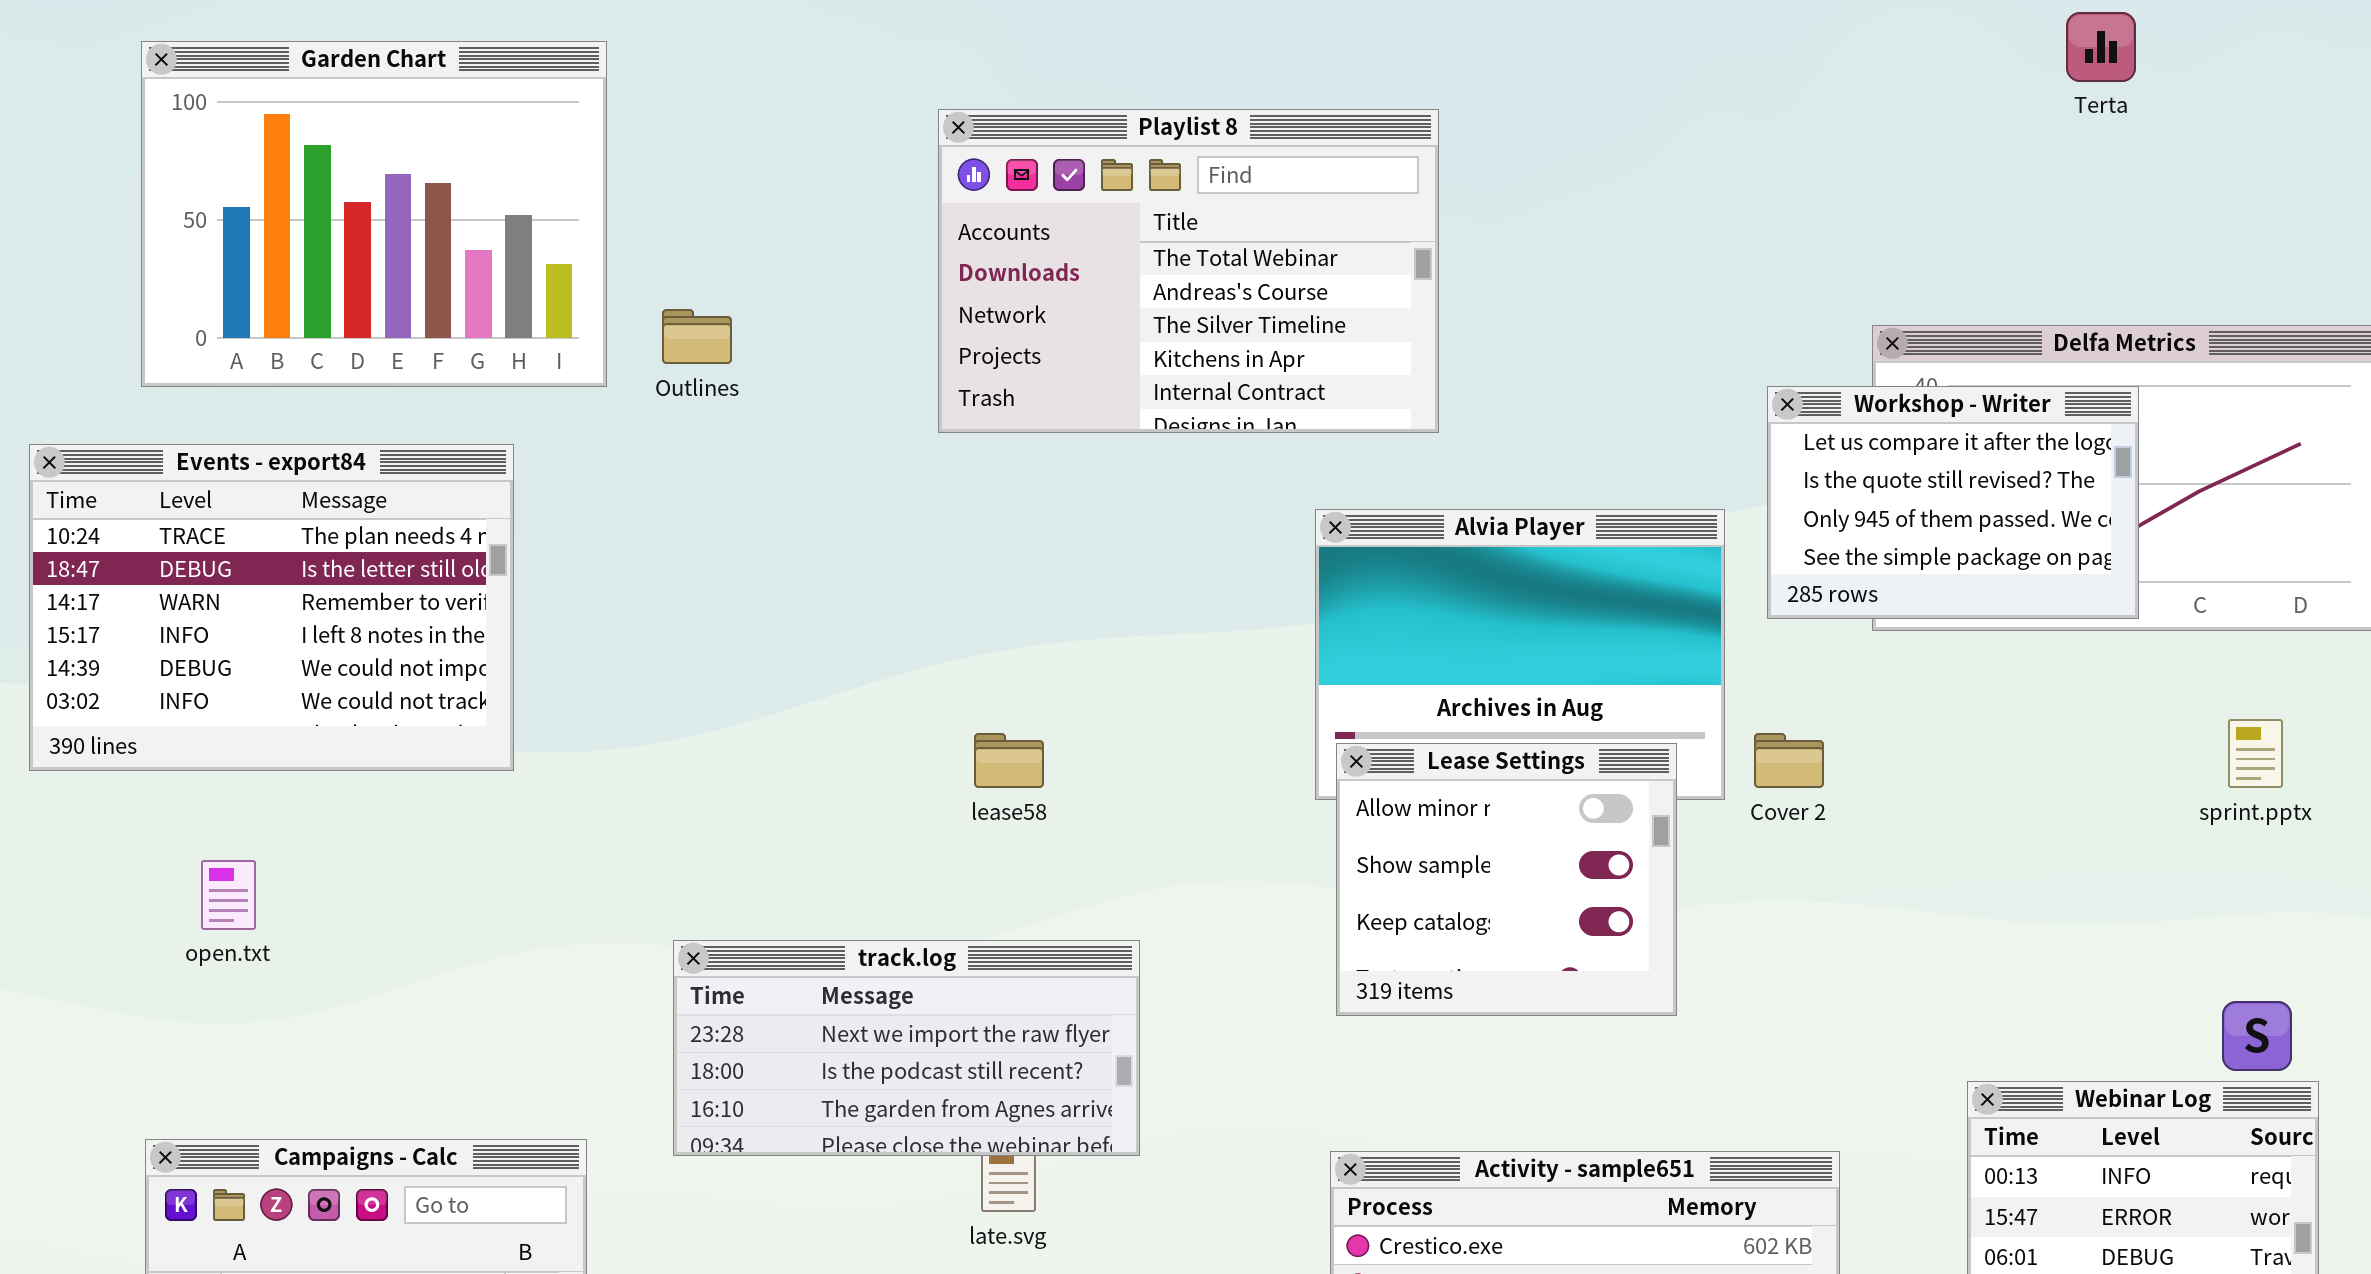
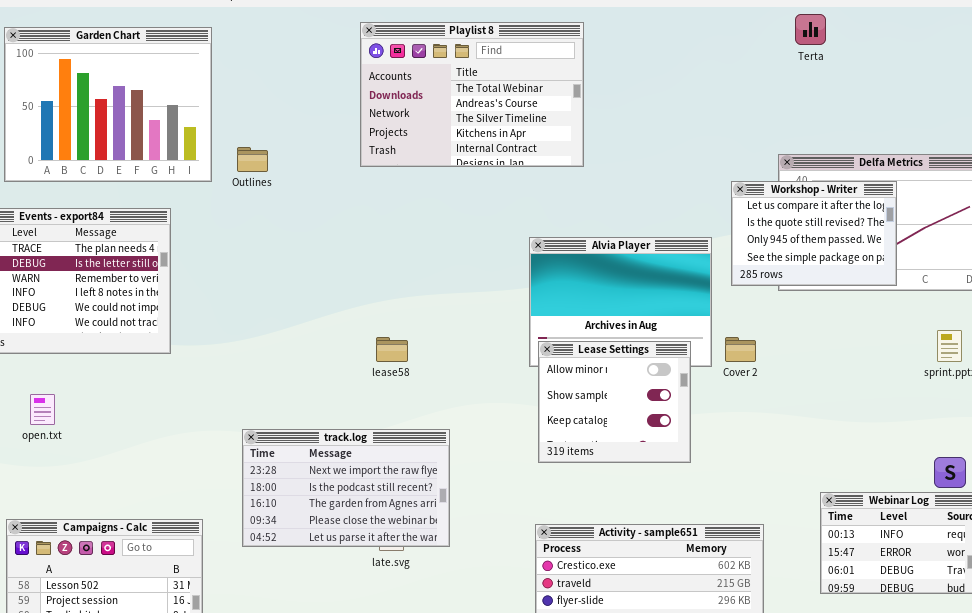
Terta: [2066,12,2136,82] -> [795,14,826,45], moved
Playlist 8: [938,109,1439,433] -> [360,22,584,167], moved
track.log: [673,940,1140,1156] -> [242,429,450,547], resized

